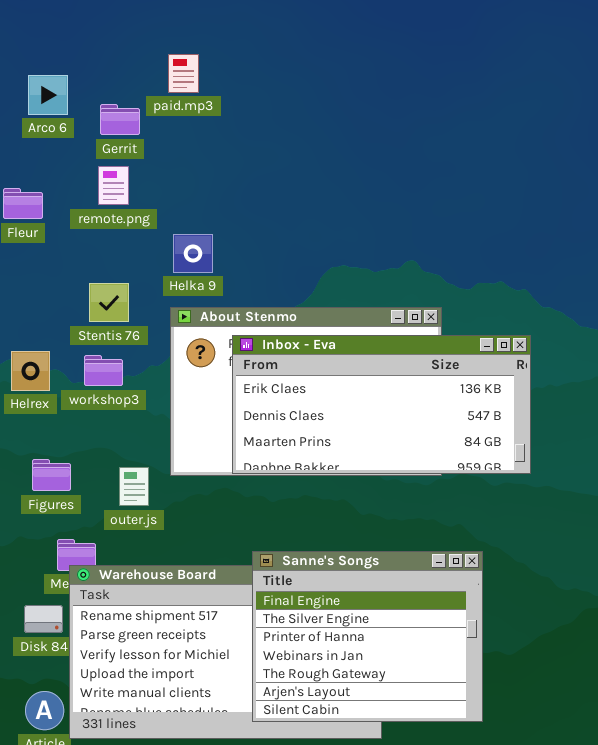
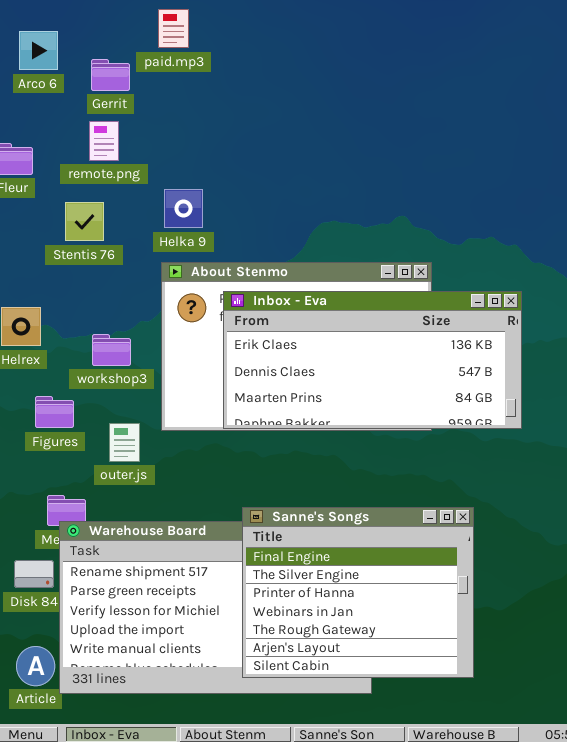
Stentis 76: [89,283,129,322] -> [65,202,104,241], moved
workshop3: [84,355,123,386] -> [92,334,131,366], moved
Figures: [32,459,71,491] -> [35,396,74,428], moved

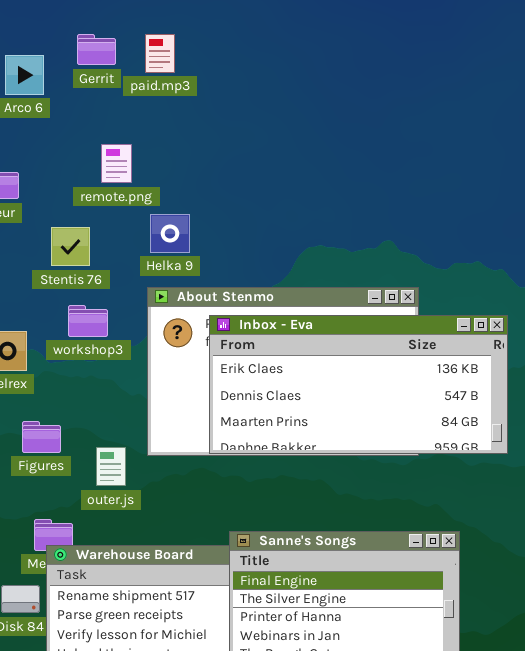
Gerrit: [91,59,130,91] -> [77,34,116,65], moved
remote.png: [89,121,119,161] -> [101,144,132,183], moved
workshop3: [92,334,131,366] -> [68,305,108,337], moved

